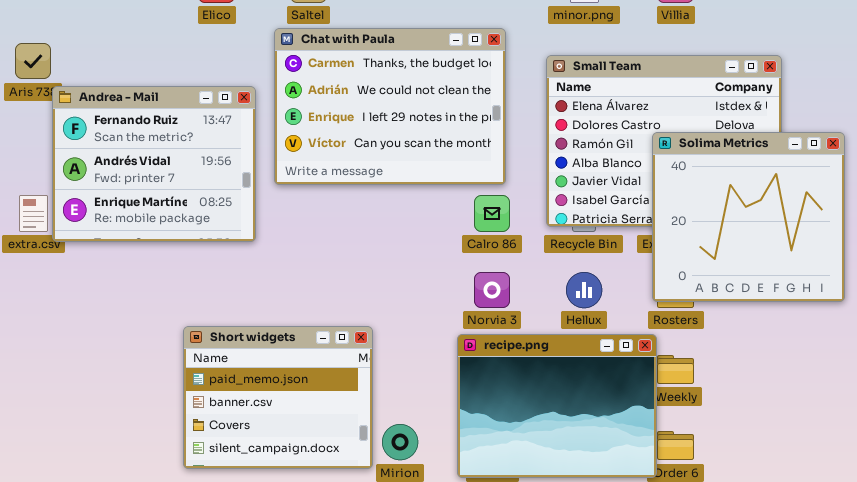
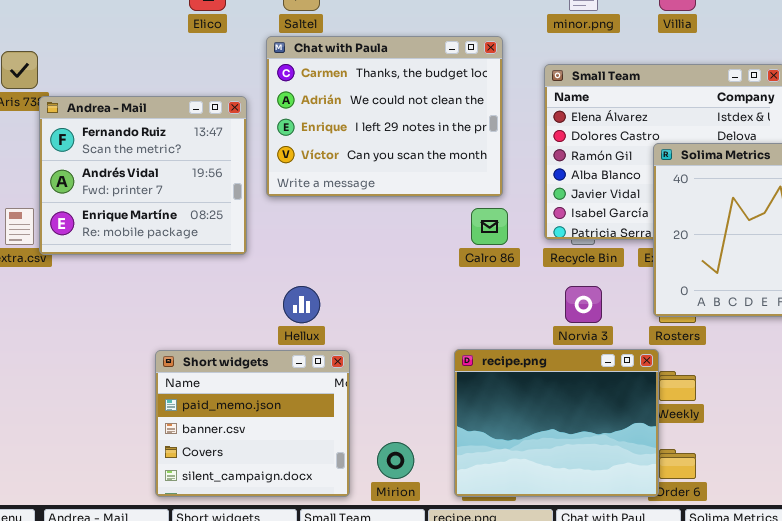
Norvia 3: [474,272,510,308] -> [565,286,602,323], moved
Hellux: [566,272,602,308] -> [283,286,320,323], moved
Short widgets: [183,326,373,469] -> [155,350,350,497], moved

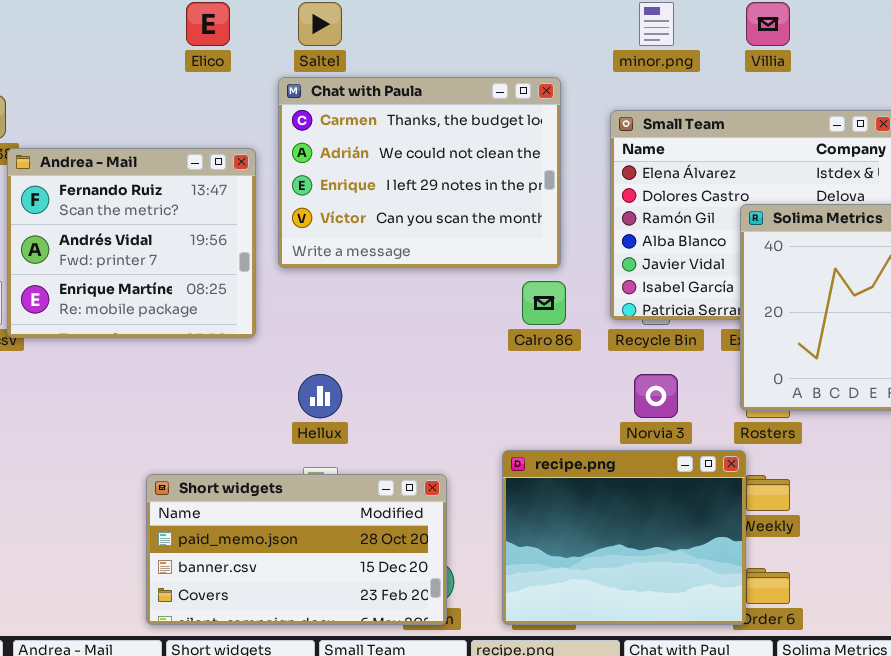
Short widgets: [155,350,350,497] -> [146,474,447,625], resized

